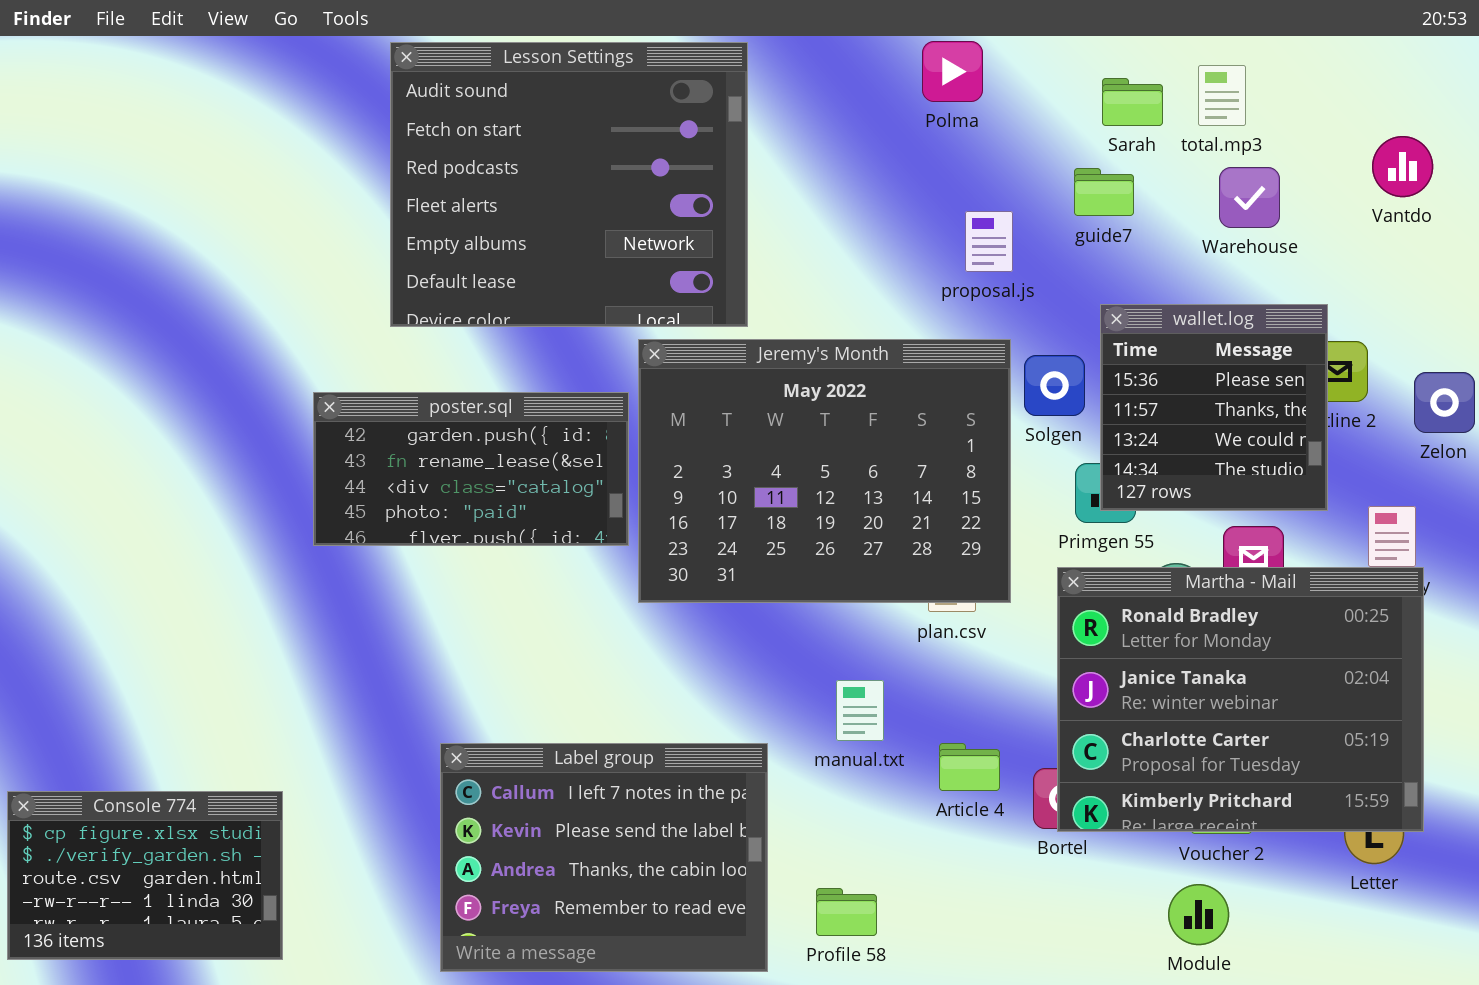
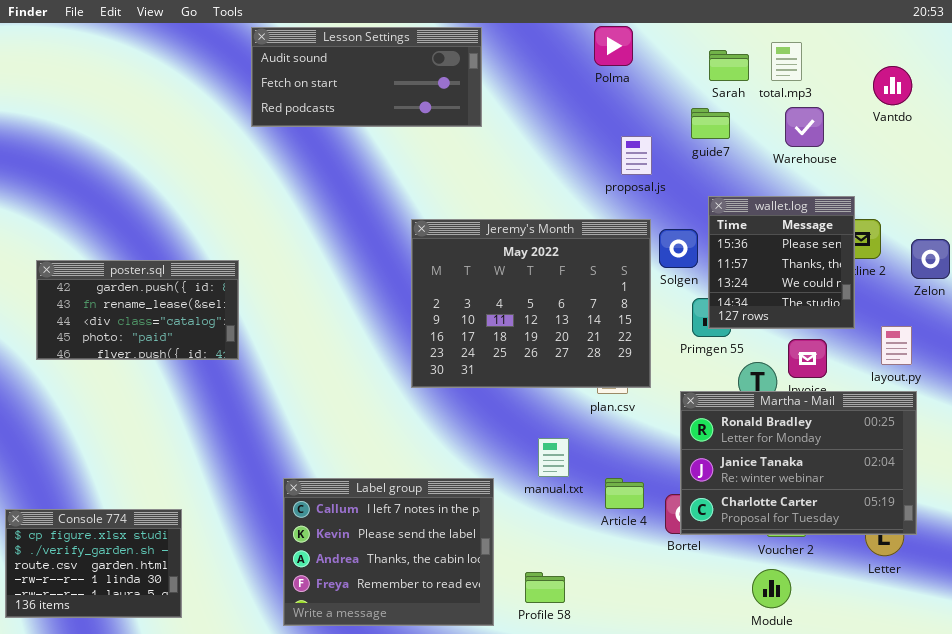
Lesson Settings: [390,42,748,327] -> [251,27,482,127], resized
Vantdo: [1372,136,1433,197] -> [873,66,912,105], moved
poster.sql: [313,392,629,546] -> [36,260,239,360], moved
Martha - Mail: [1057,567,1424,832] -> [680,391,917,535], resized

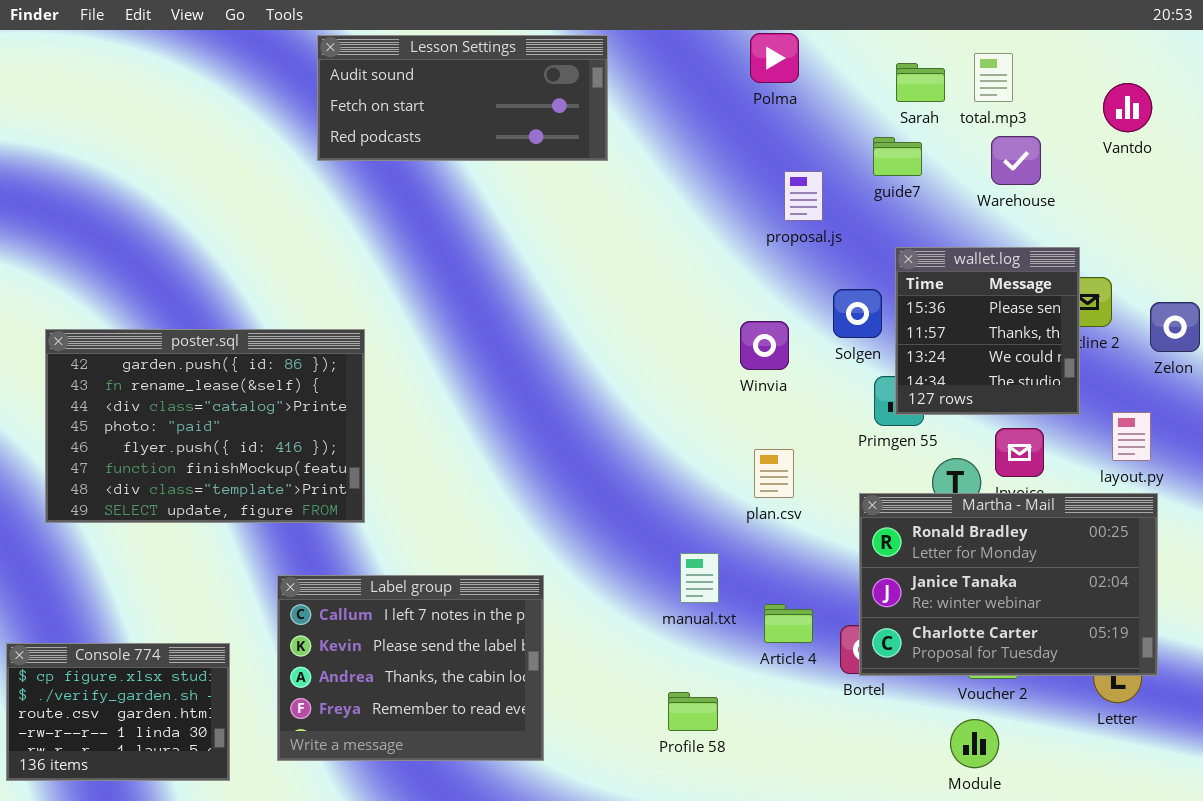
Jeremy's Month: [411,219,651,388] -> none, closed
poster.sql: [36,260,239,360] -> [45,329,365,523], resized
Label group: [283,478,494,626] -> [277,575,544,761], moved
Profile 58: [525,572,565,603] -> [668,692,718,731], moved

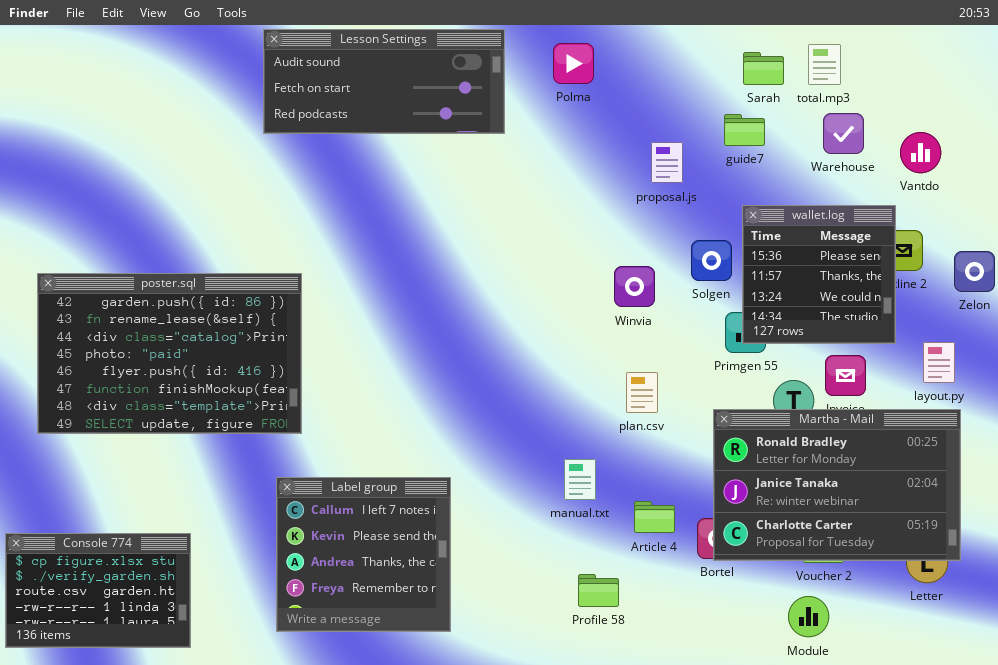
Polma: [750,33,799,83] -> [553,43,594,84], moved
Vantdo: [1103,83,1152,132] -> [900,132,941,173], moved
Label group: [277,575,544,761] -> [276,477,451,632], resized
Profile 58: [668,692,718,731] -> [578,574,619,607], moved

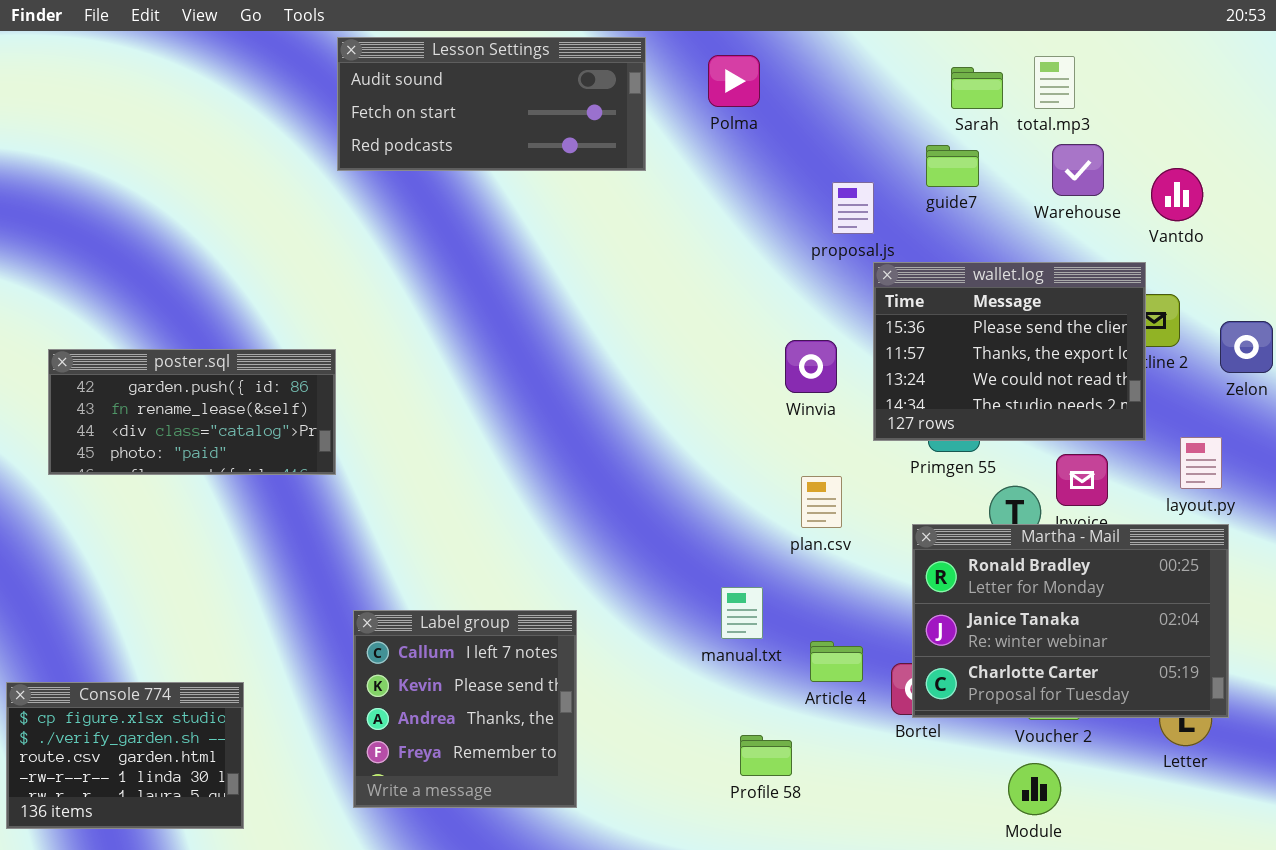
wallet.log: [742,205,896,344] -> [873,262,1146,441], resized
poster.sql: [37,273,302,434] -> [48,349,336,475], resized

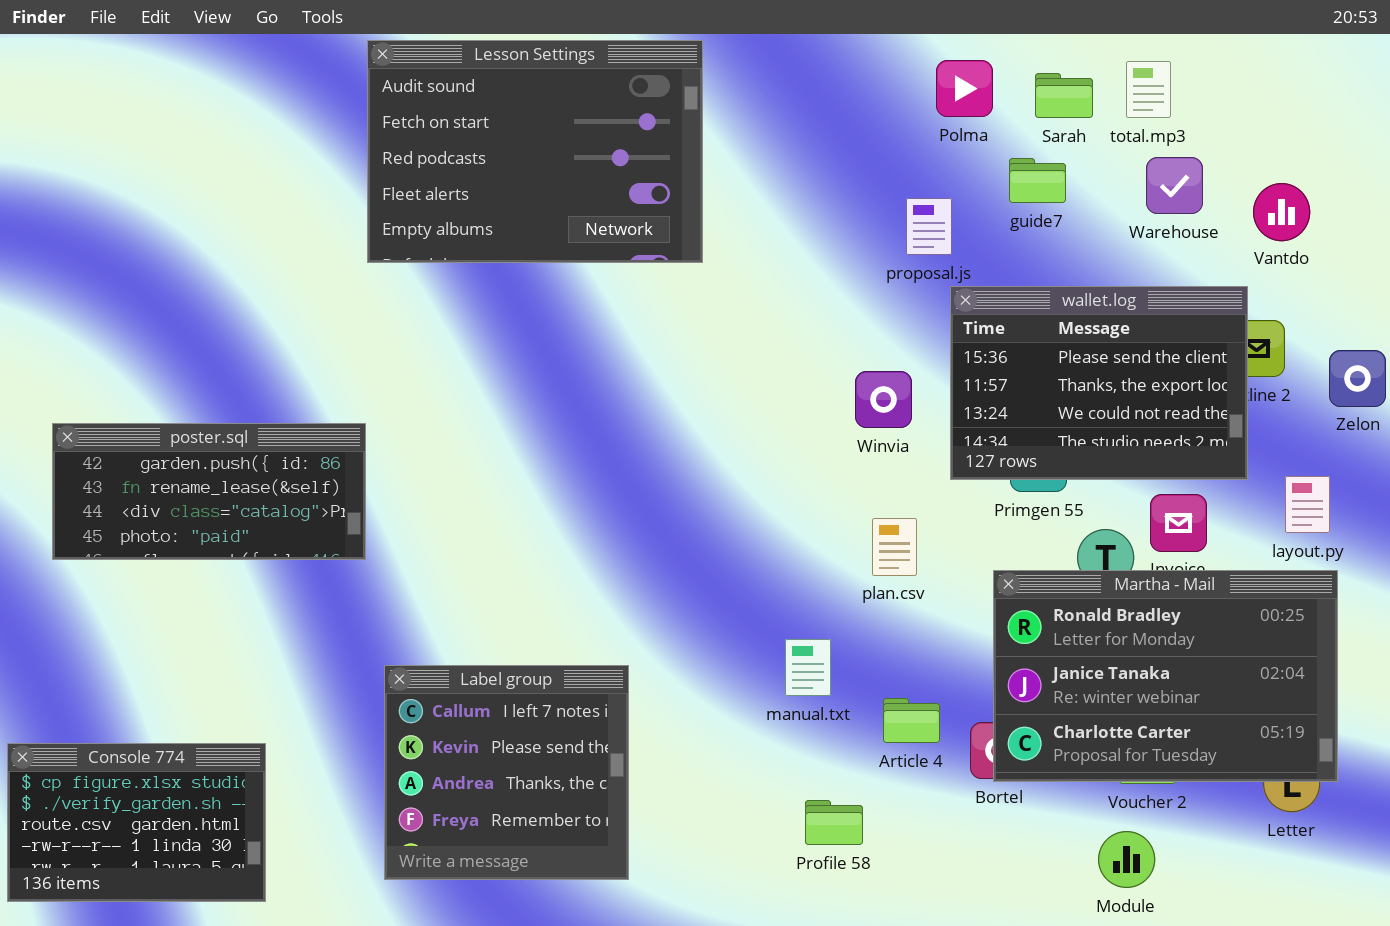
Lesson Settings: [337,37,646,171] -> [367,40,703,263], resized
Polma: [708,55,760,107] -> [936,60,993,117], moved
poster.sql: [48,349,336,475] -> [52,423,366,560], moved

